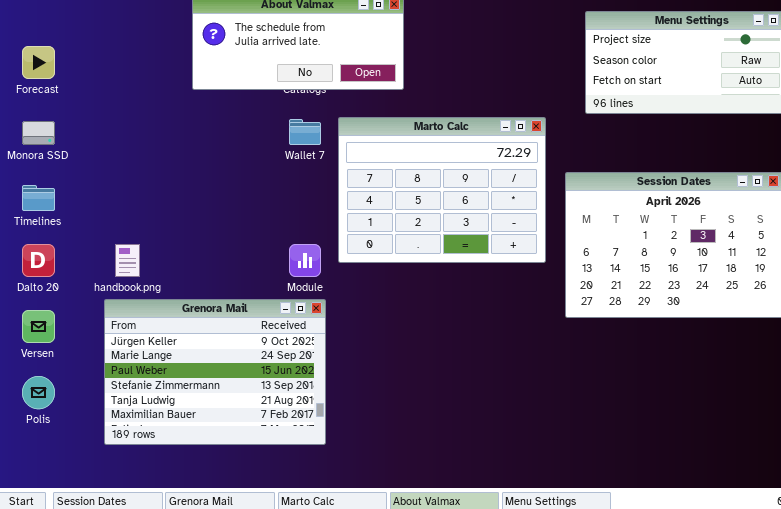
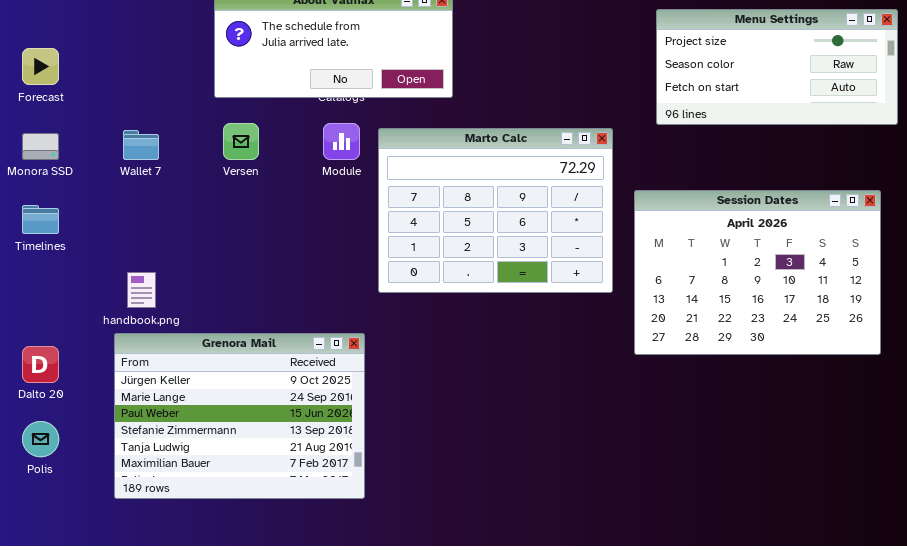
Wallet 7: [289,119,321,145] -> [123,130,159,160], moved
Dalto 20: [22,244,55,277] -> [22,346,59,383], moved
Module: [289,244,321,277] -> [323,123,360,160], moved
Versen: [22,310,55,343] -> [223,123,259,160], moved

